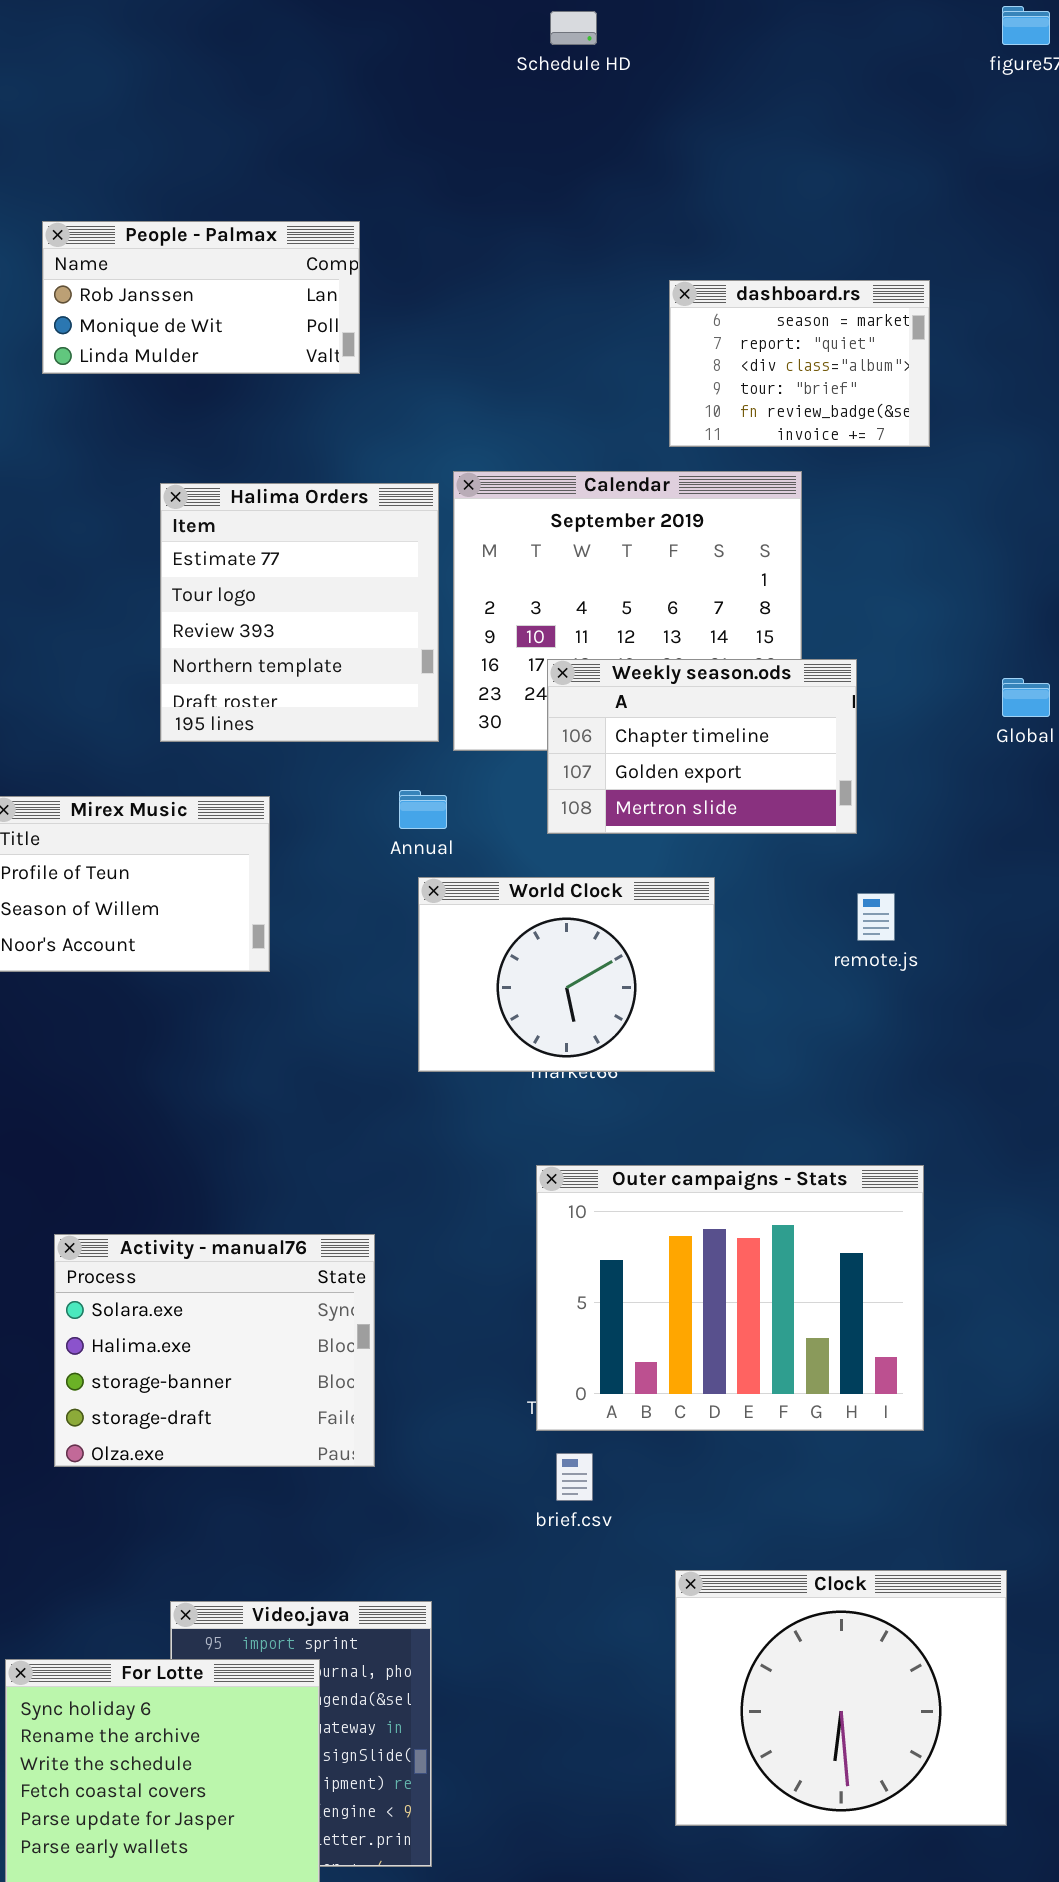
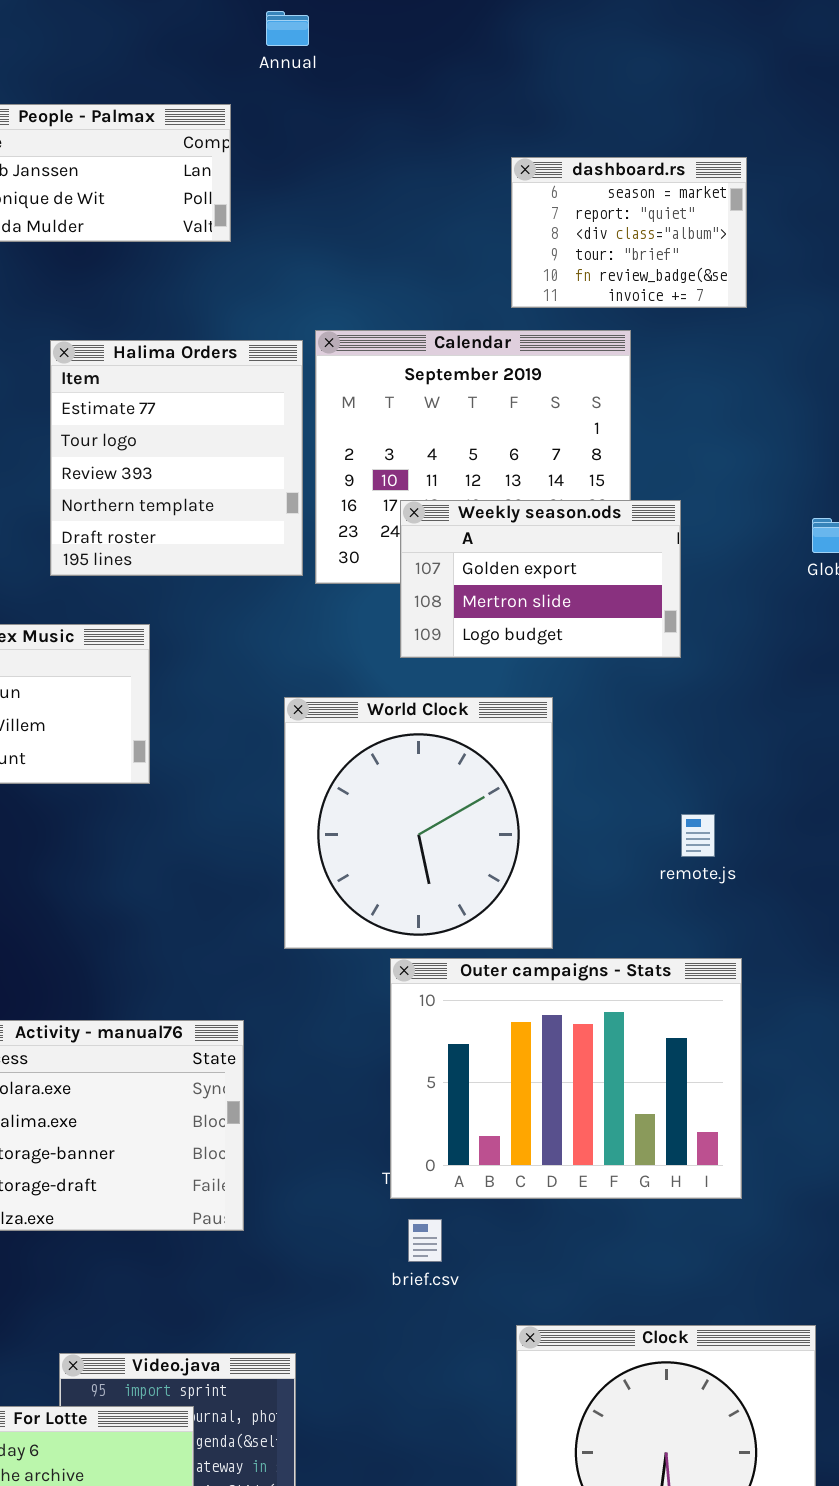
Weekly season.ods: [547,659,857,834] -> [400,500,681,658], scrolled down 1 row
Annual: [399,790,447,829] -> [266,11,309,46], moved
World Clock: [418,877,715,1072] -> [284,697,553,949], resized
remote.js: [857,893,895,941] -> [681,814,715,857], moved

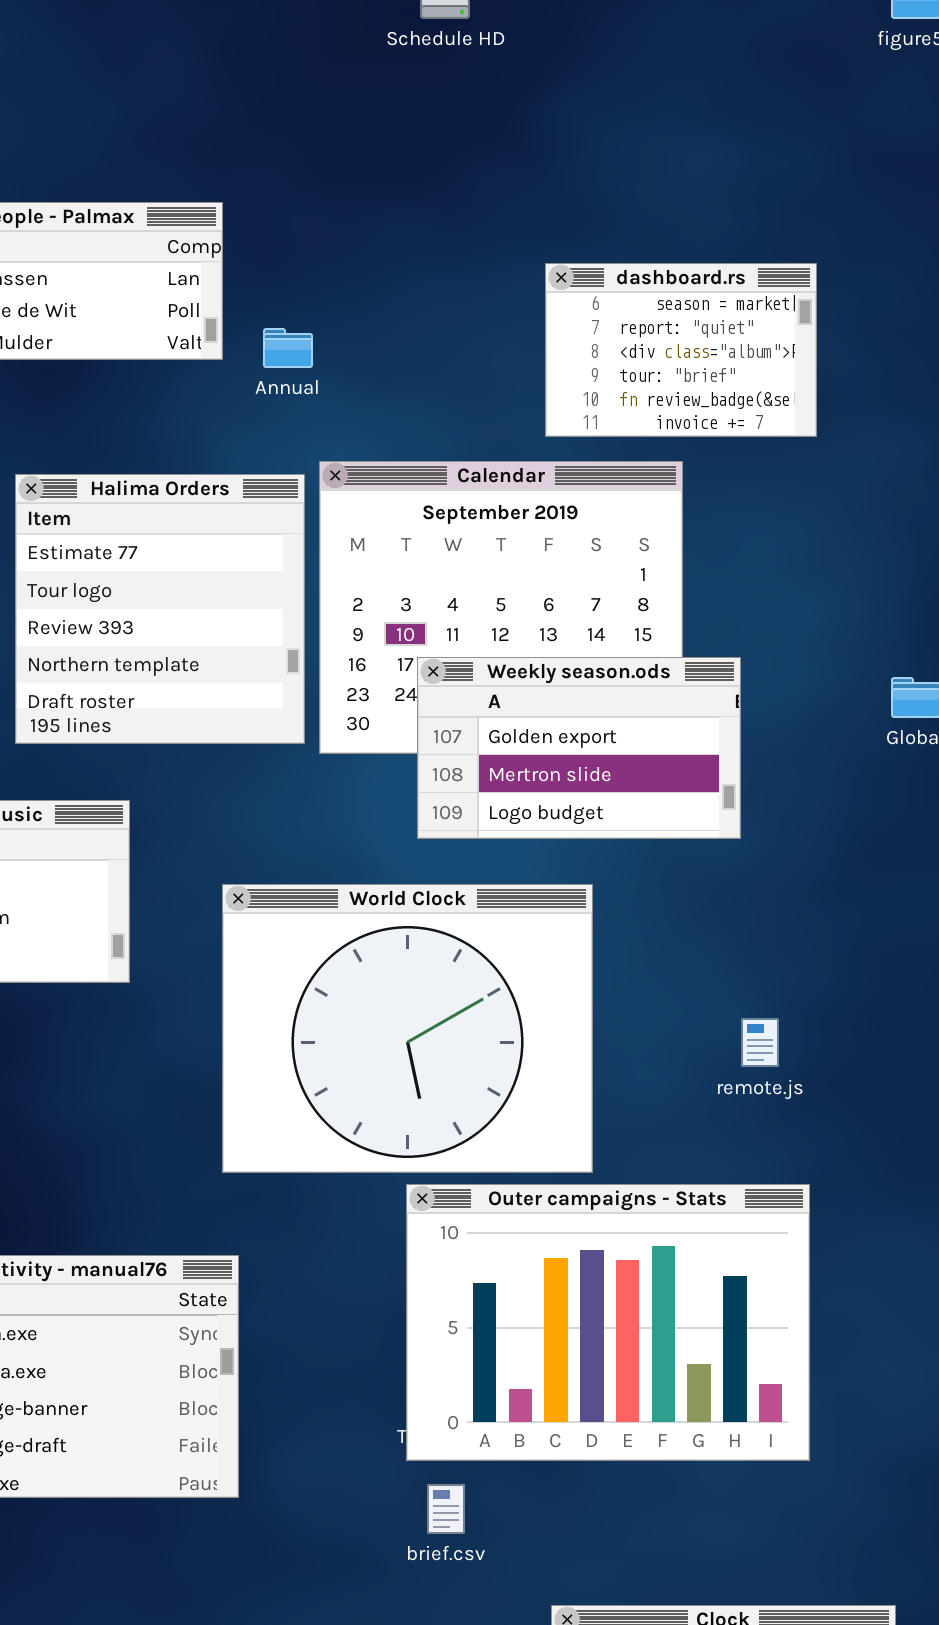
Annual: [266,11,309,46] -> [263,328,313,368], moved
World Clock: [284,697,553,949] -> [222,884,593,1173], resized

